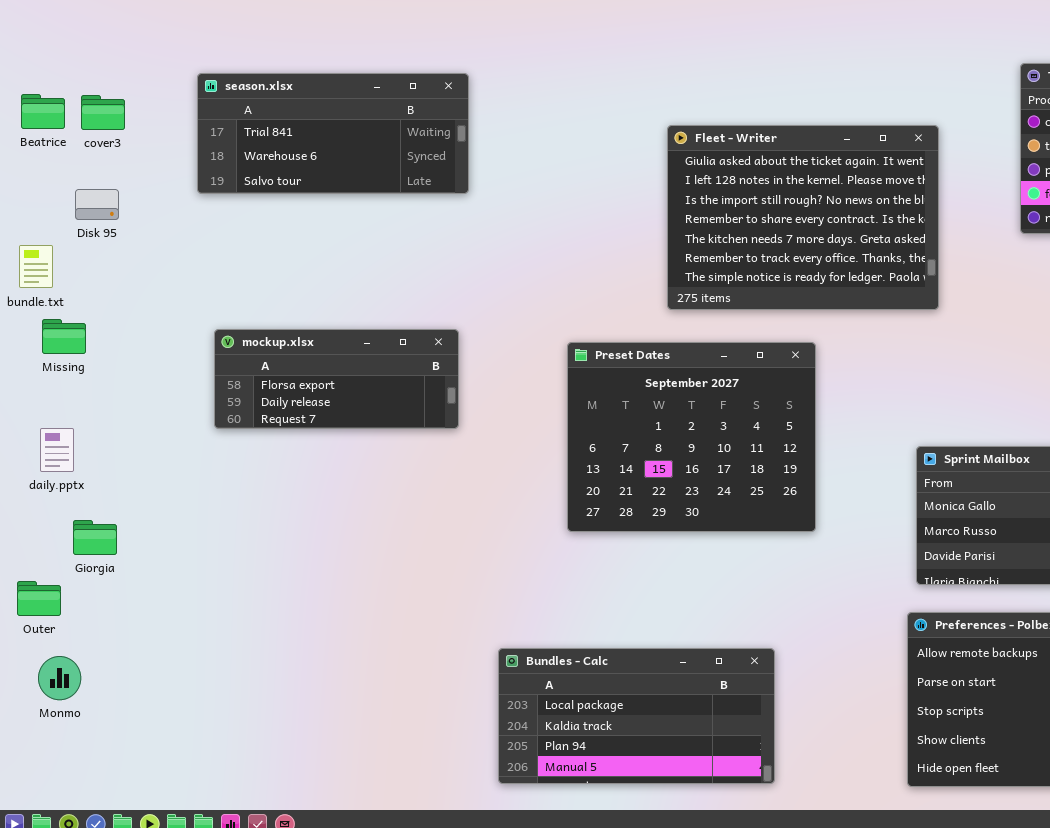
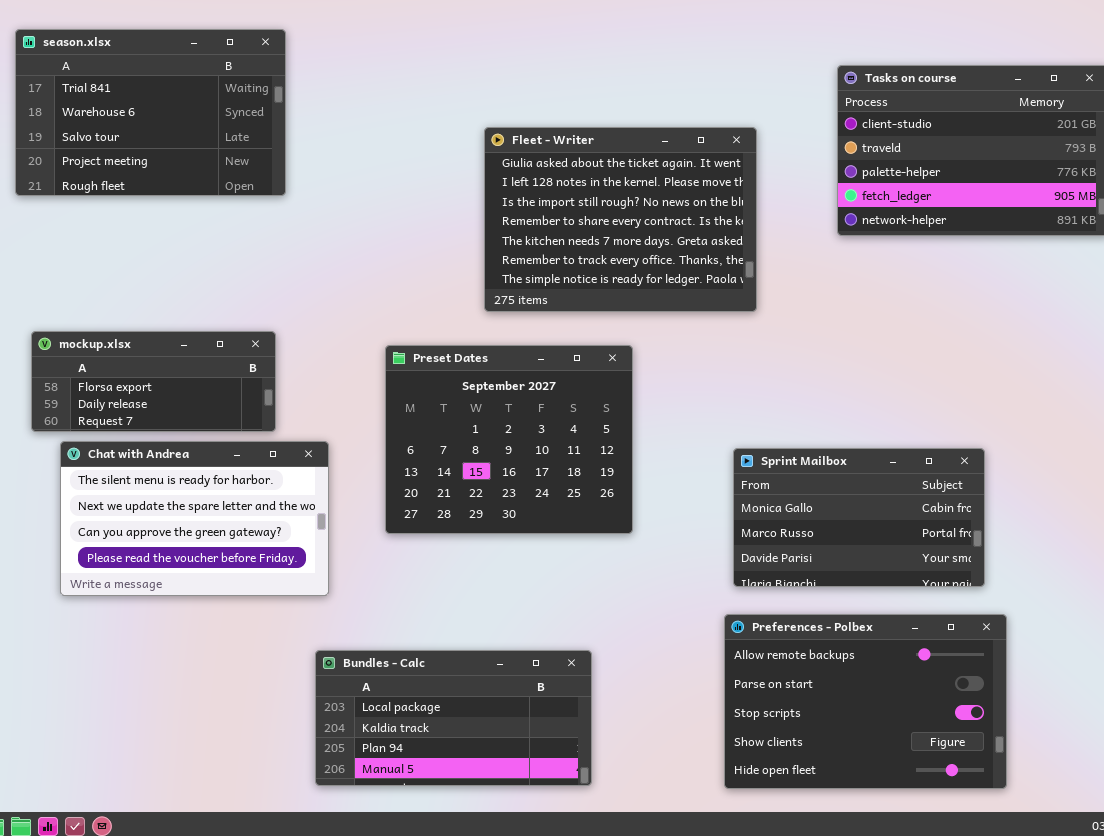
season.xlsx: [197,73,469,194] -> [15,29,286,196], resized
Chat with Andrea: none -> [60,441,329,596], opened

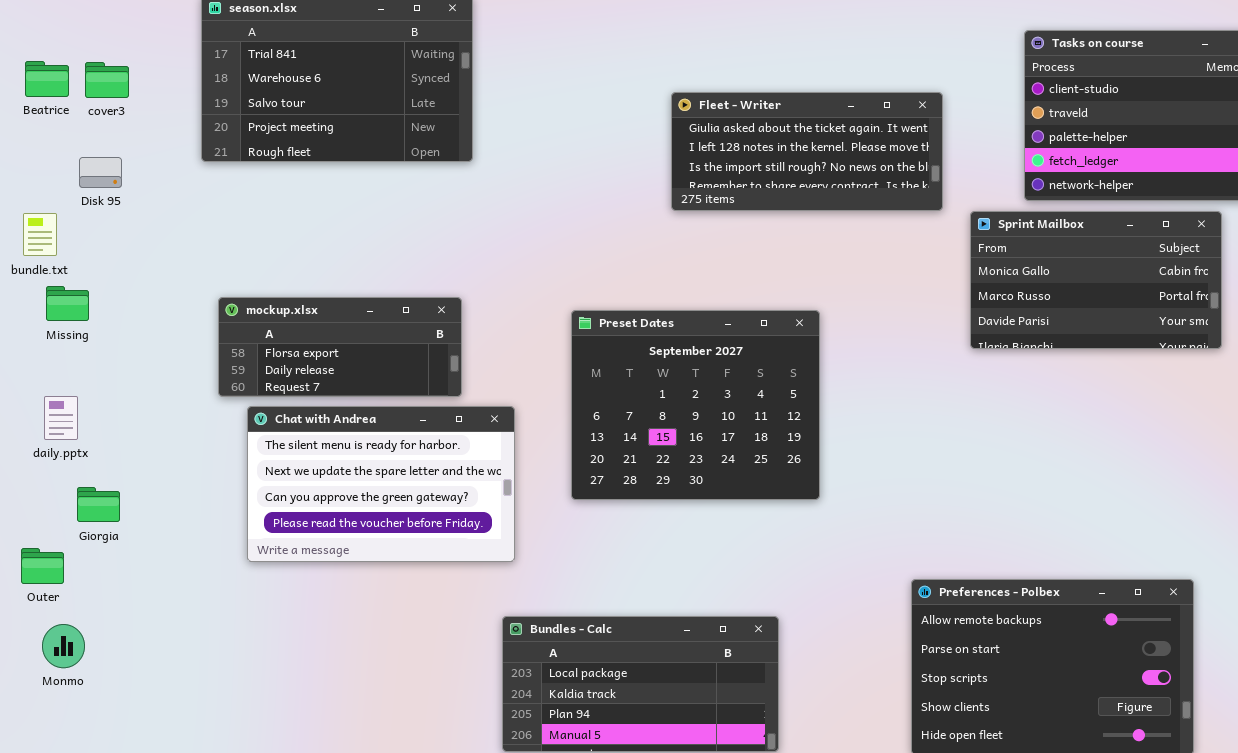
Fleet - Writer: [484,127,757,312] -> [671,92,943,211], resized
Sprint Mailbox: [733,448,985,587] -> [970,211,1222,349], moved

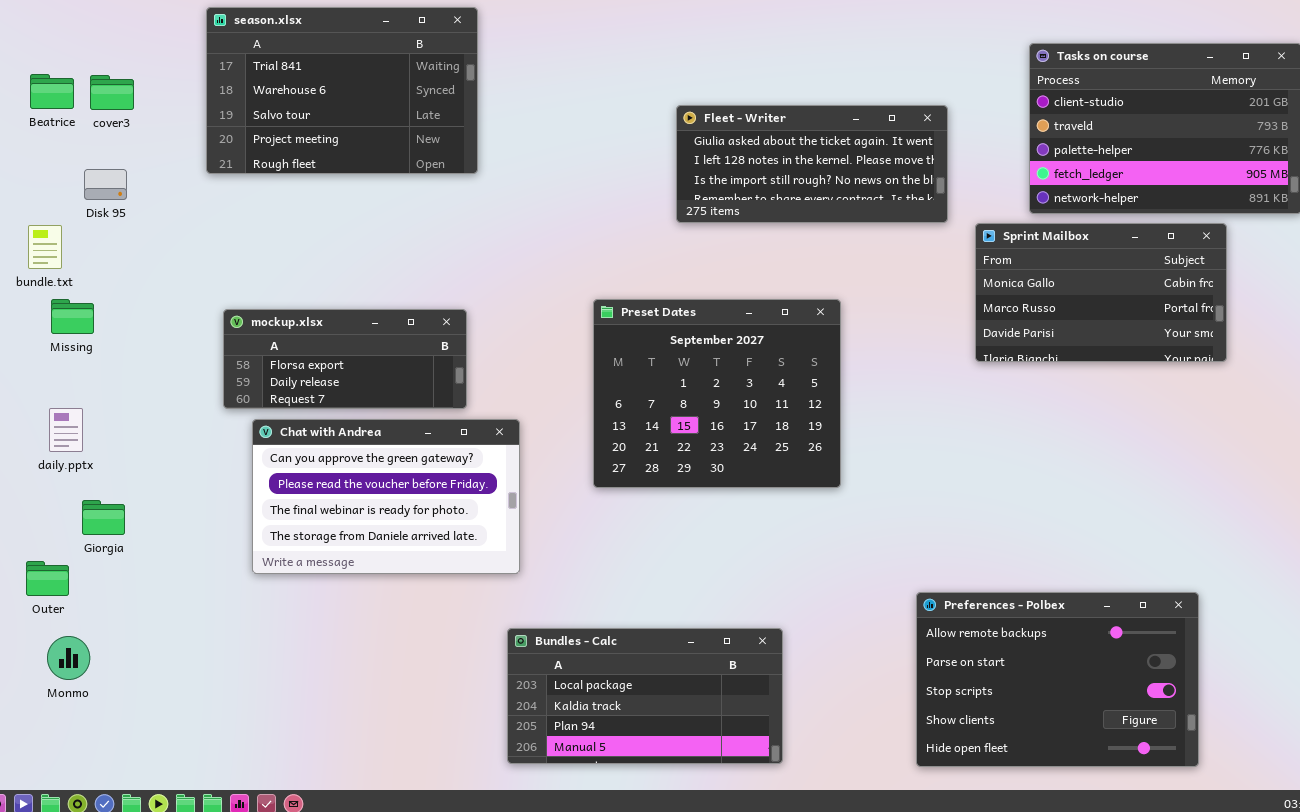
Preset Dates: [571,310,820,500] -> [593,299,841,488], moved
Chat with Andrea: [247,406,515,562] -> [252,419,520,574], scrolled down 2 rows

